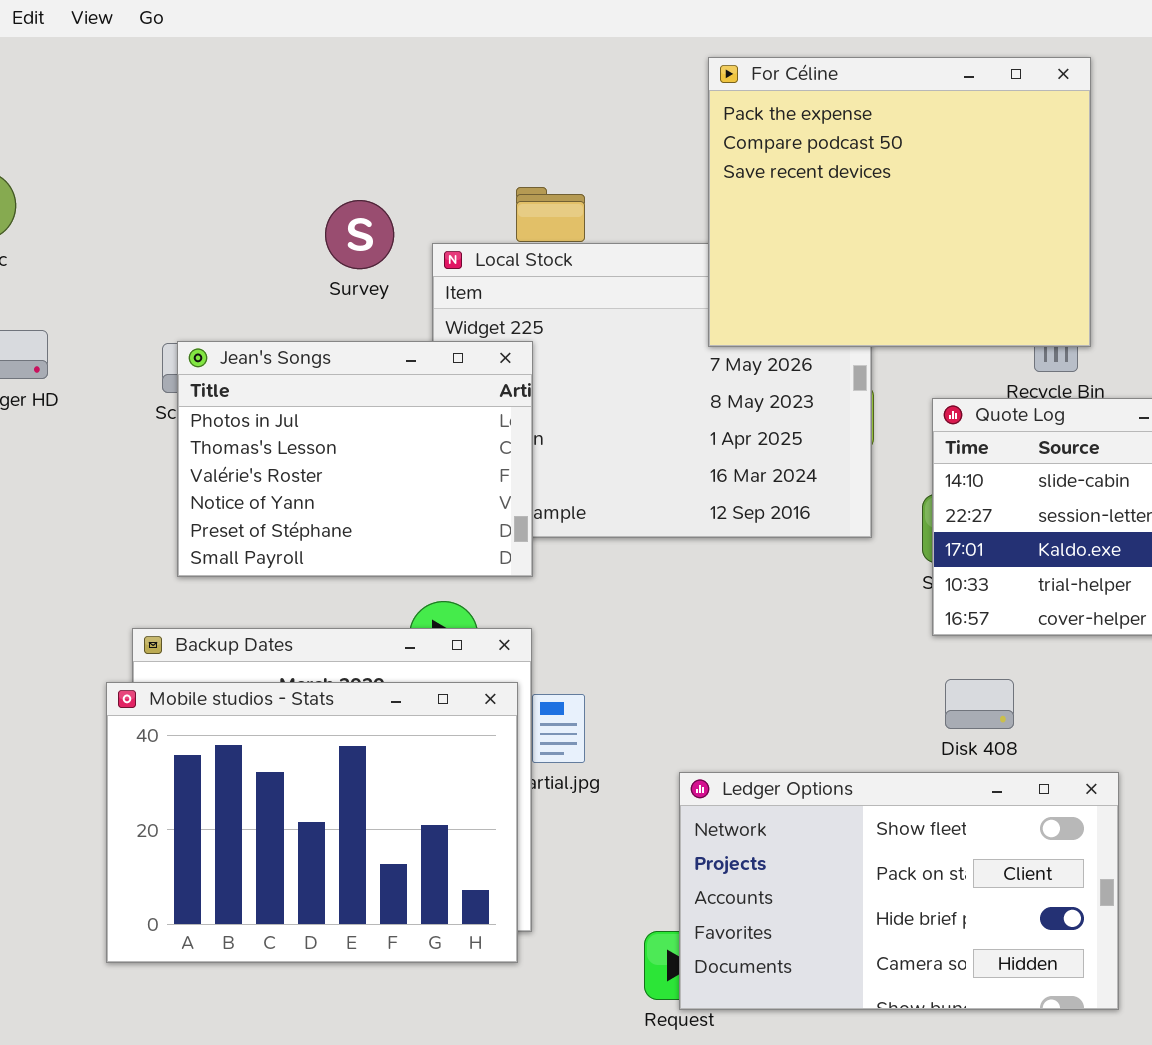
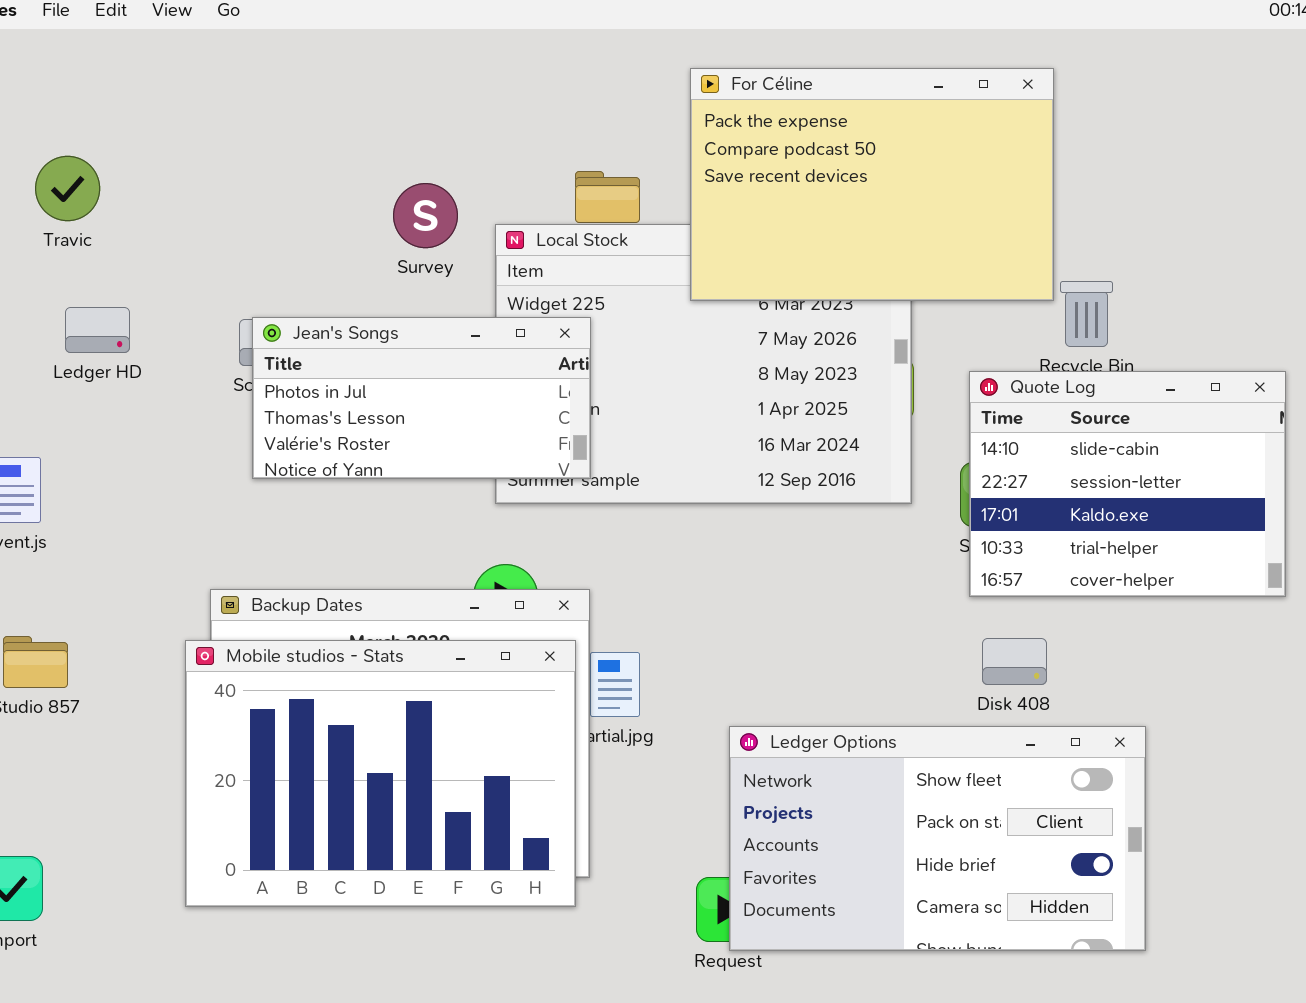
For Céline: [708,57,1091,347] -> [690,68,1054,301], moved, resized
Jean's Songs: [177,341,533,577] -> [252,317,591,479], resized

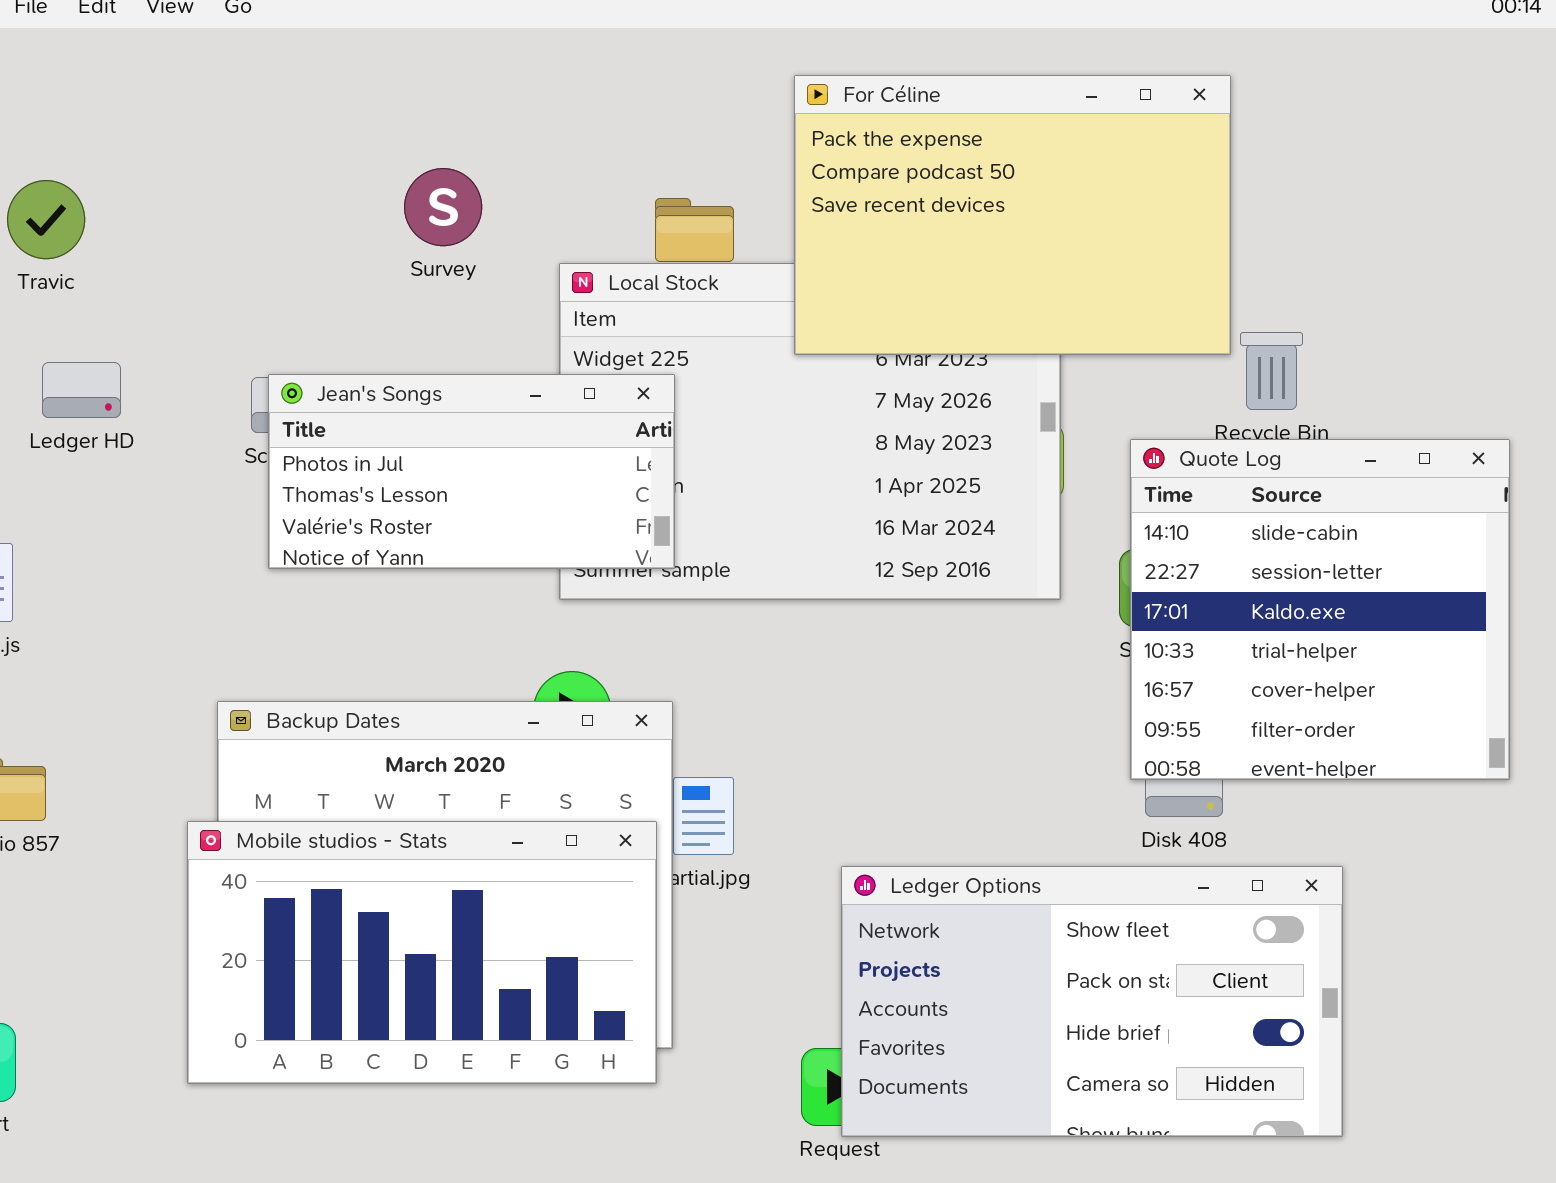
Survey: [393,183,458,248] -> [404,168,482,246], moved
Quote Log: [969,371,1286,597] -> [1130,439,1510,780], resized
Mobile studios - Stats: [185,640,576,907] -> [187,821,657,1084], resized

